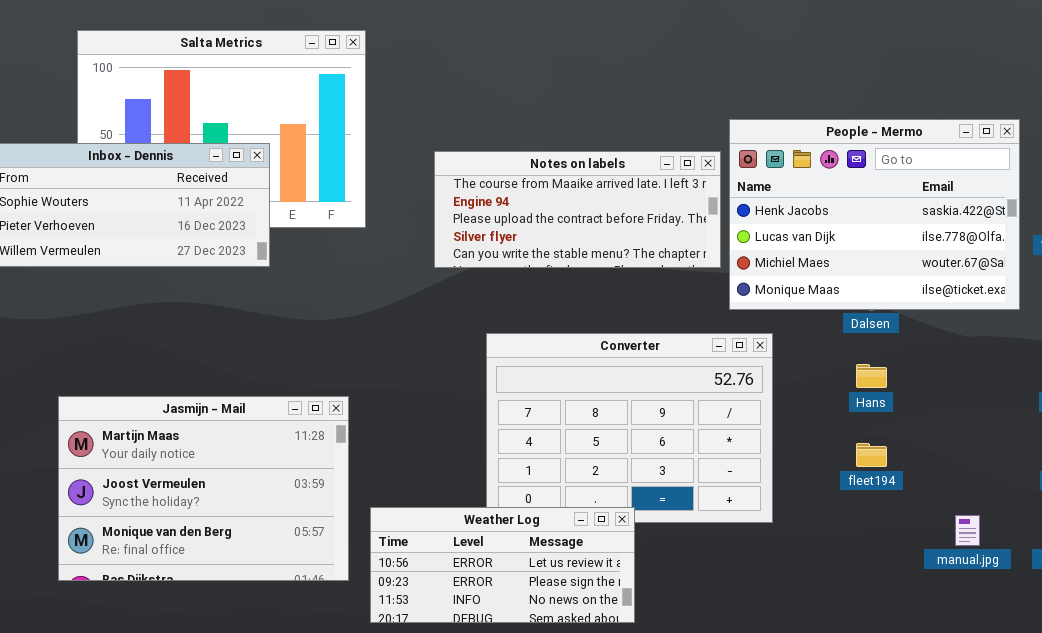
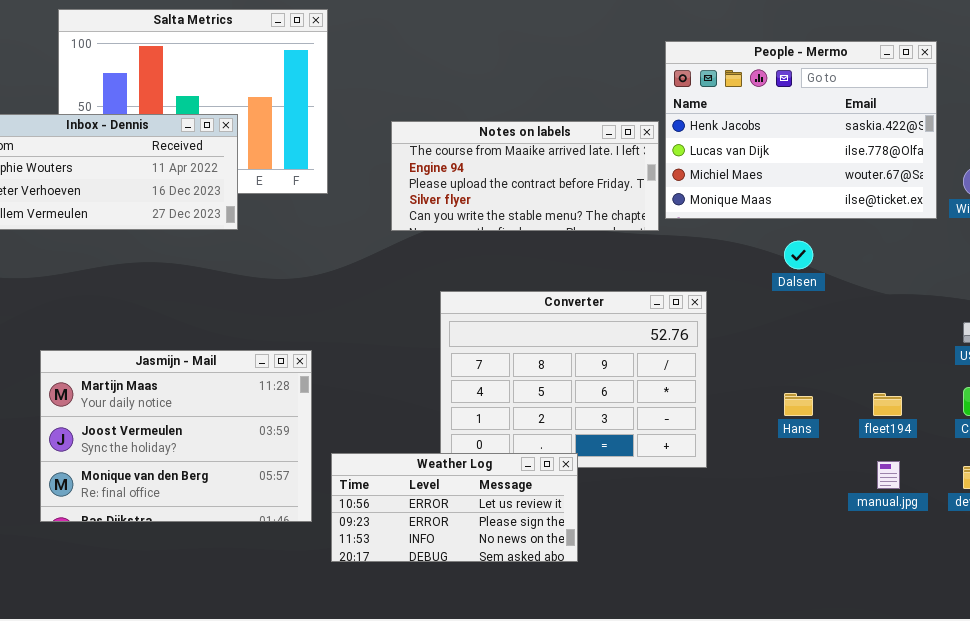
People - Mermo: [729,119,1020,310] -> [665,41,937,219], moved
Hans: [856,364,887,388] -> [784,393,813,416], moved
fleet194: [856,443,887,467] -> [873,393,902,416], moved

